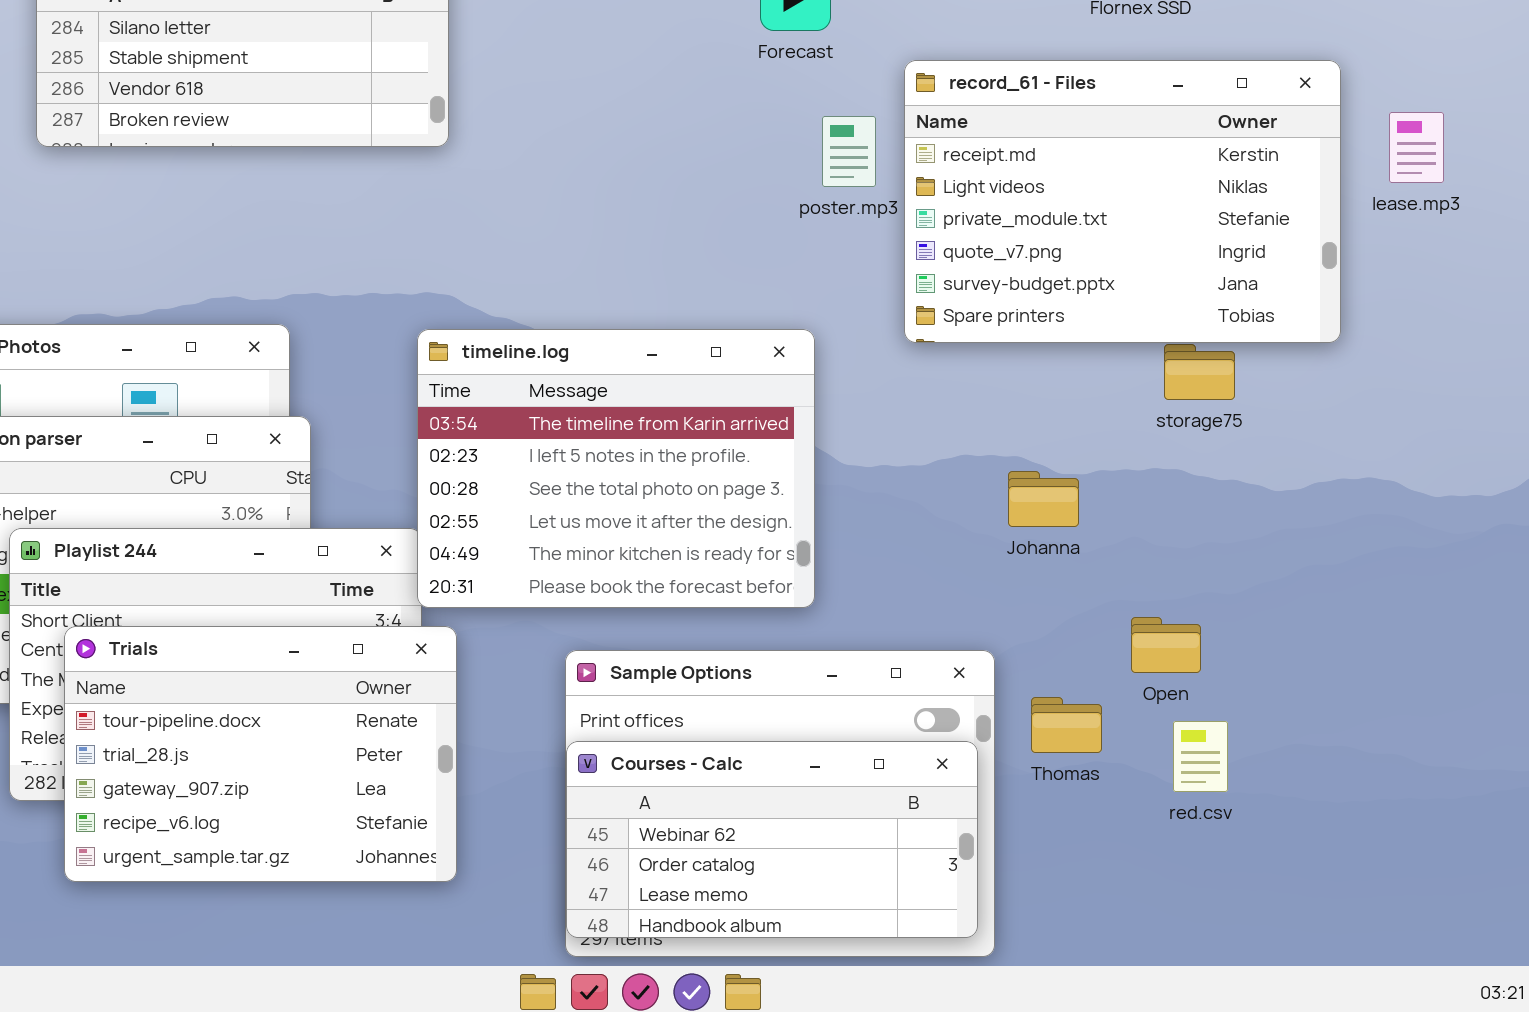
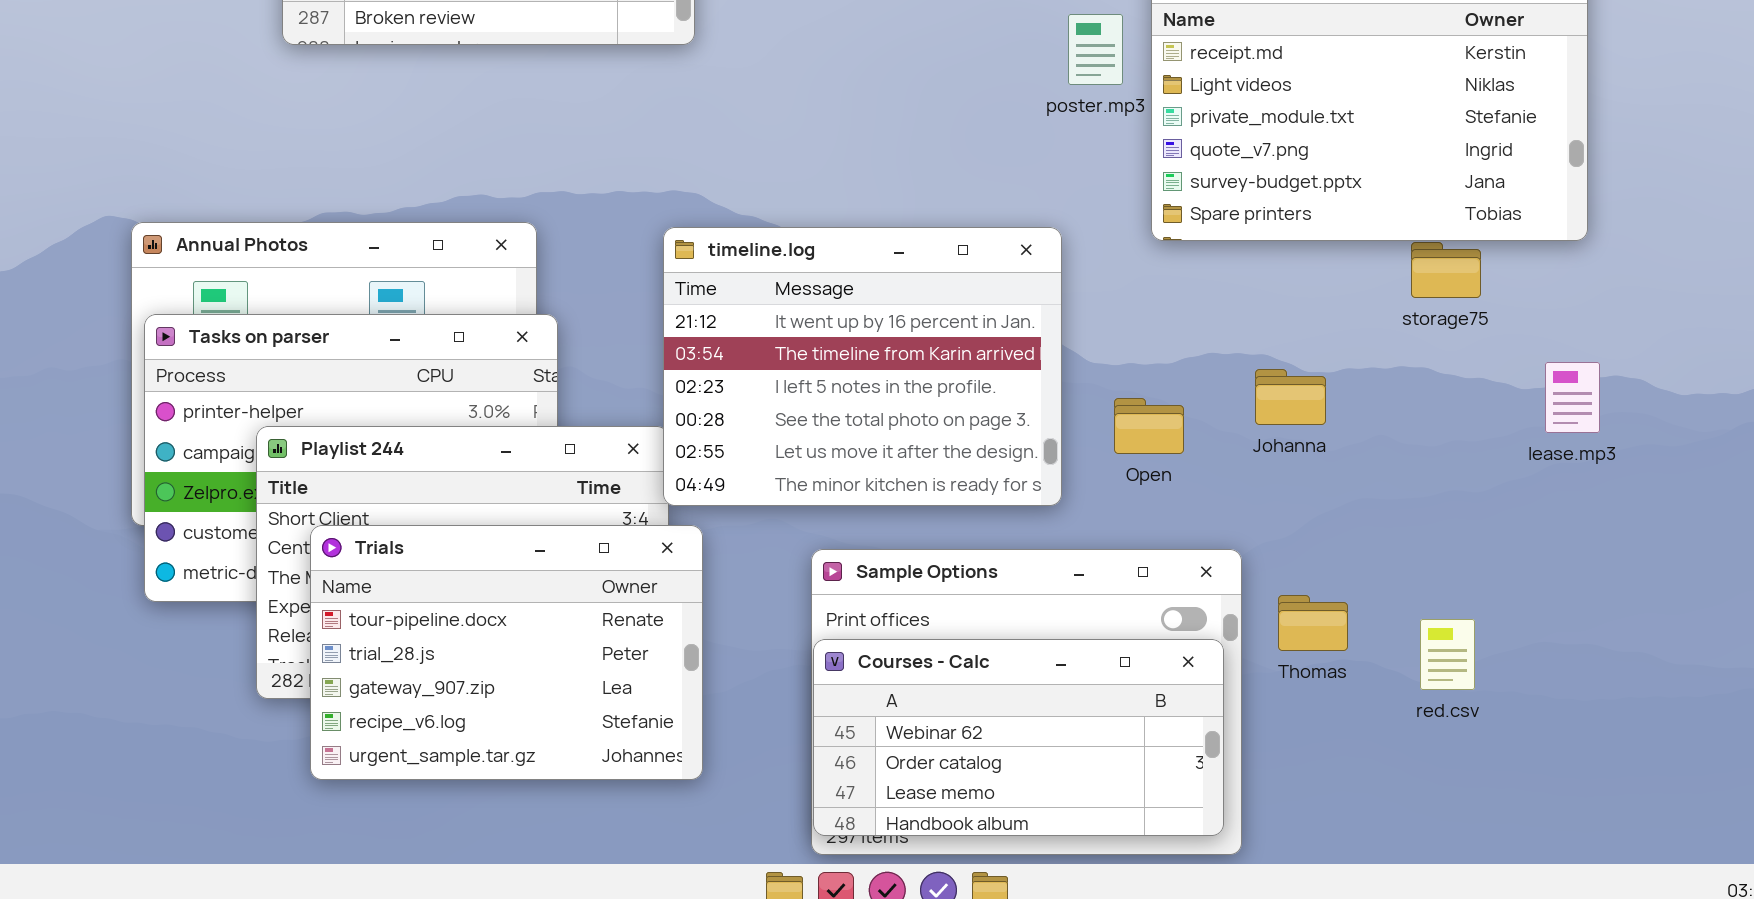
lease.mp3: [1389,112,1444,183] -> [1545,362,1600,433], moved
timeline.log: [417,329,815,608] -> [663,227,1062,506], scrolled up 1 row
Open: [1131,617,1201,673] -> [1114,398,1184,454], moved

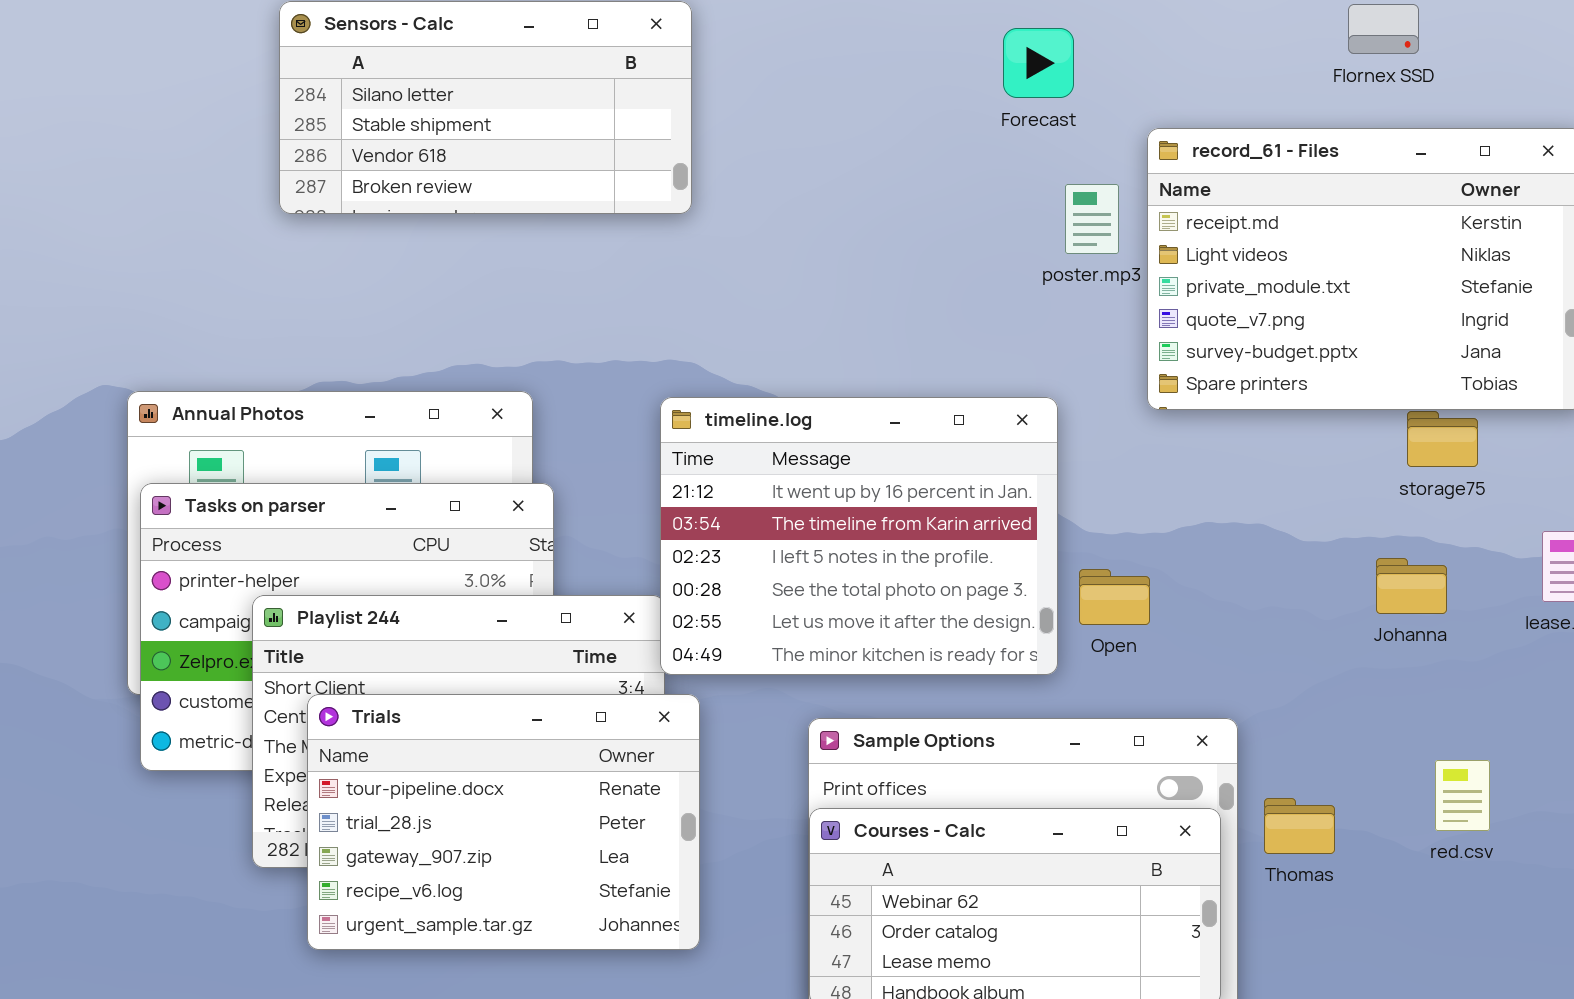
Johanna: [1255,369,1326,425] -> [1376,558,1447,614], moved
Open: [1114,398,1184,454] -> [1079,569,1150,625], moved
Thomas: [1278,595,1348,651] -> [1264,798,1335,854], moved
red.csv: [1420,619,1475,690] -> [1435,760,1490,831], moved

